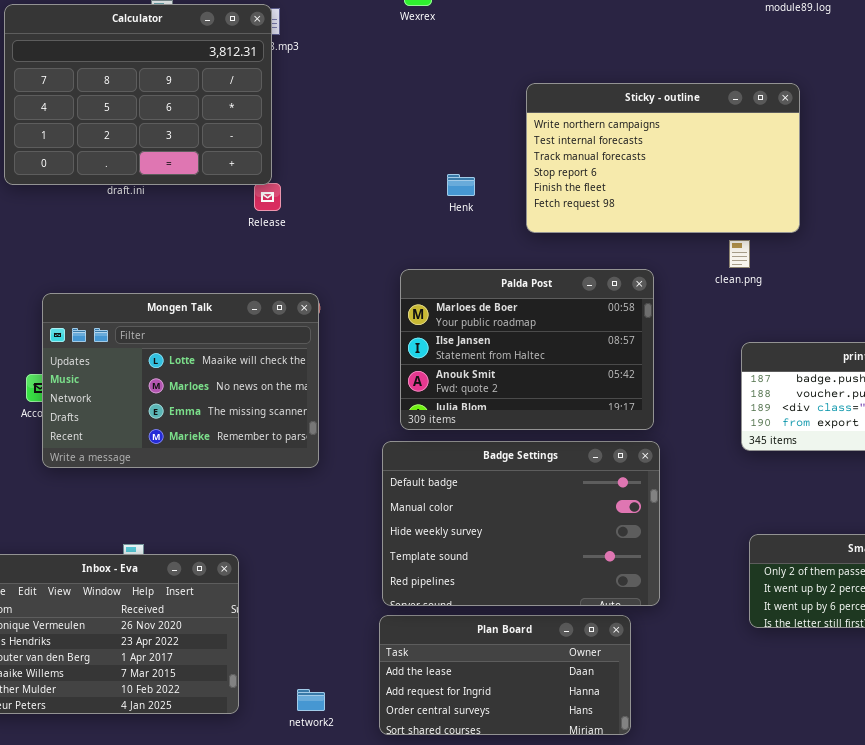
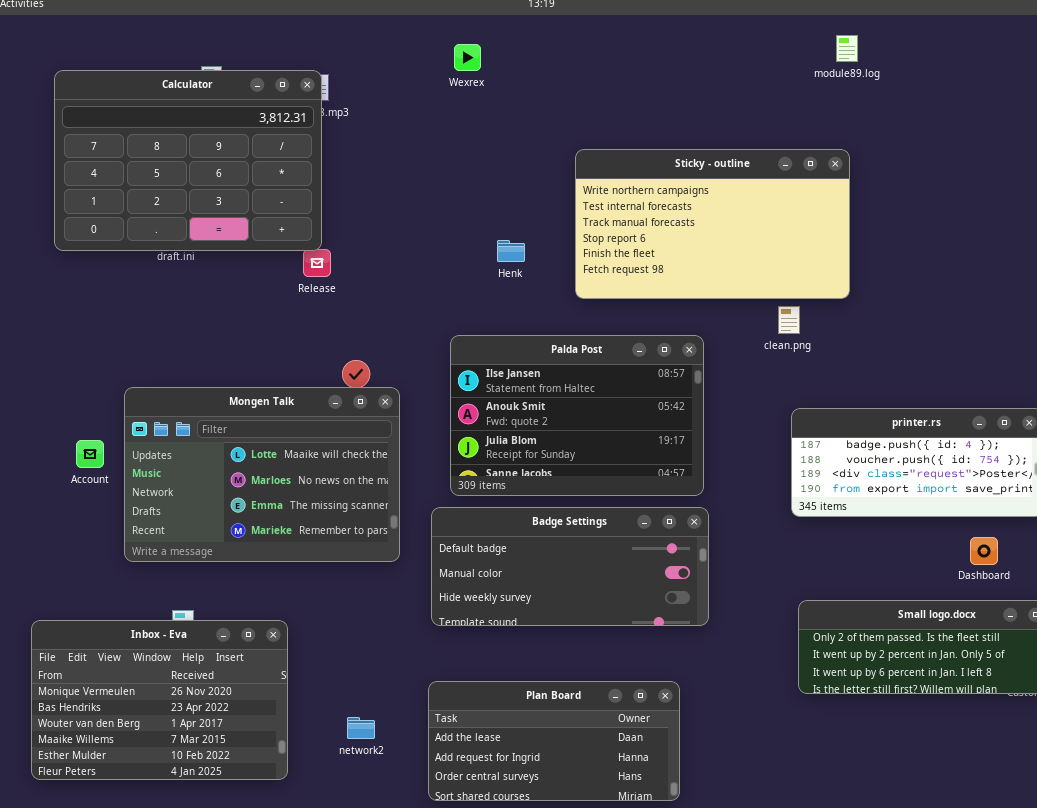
Palda Post: [400,269,654,430] -> [450,335,704,496], scrolled down 1 row
Mongen Talk: [42,293,319,468] -> [124,387,400,562], moved
Badge Settings: [382,441,660,606] -> [431,507,709,626], resized
network2: [297,689,325,711] -> [347,717,375,739], moved

